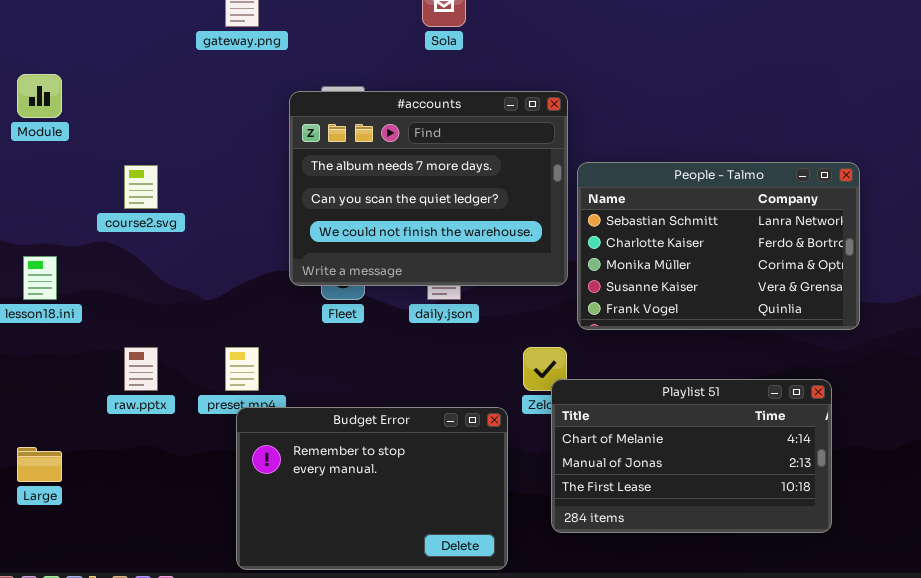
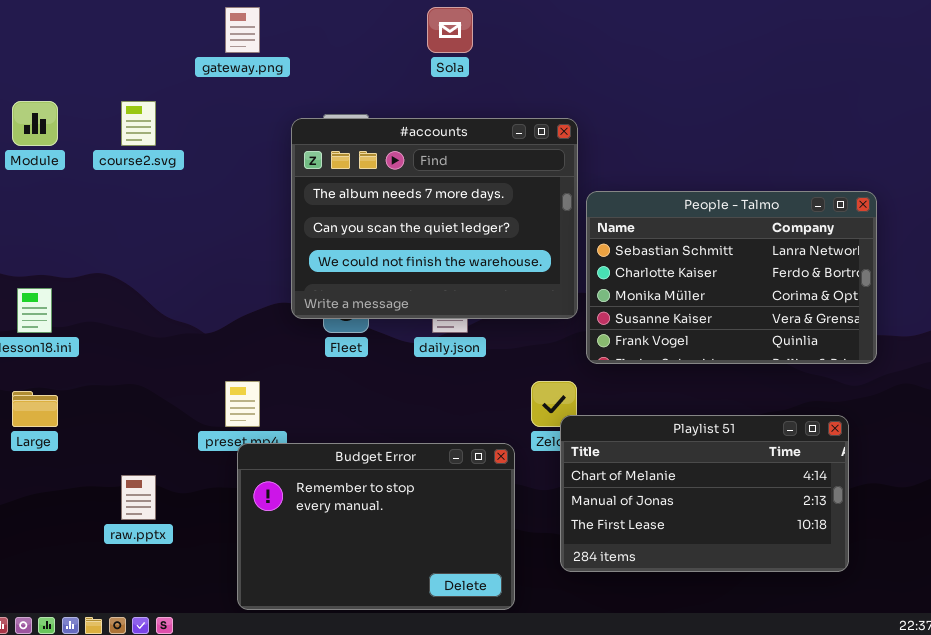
course2.svg: [124,165,158,209] -> [121,101,156,146], moved
raw.pptx: [124,347,158,391] -> [121,475,156,520], moved
Large: [17,447,62,482] -> [12,391,58,427], moved

